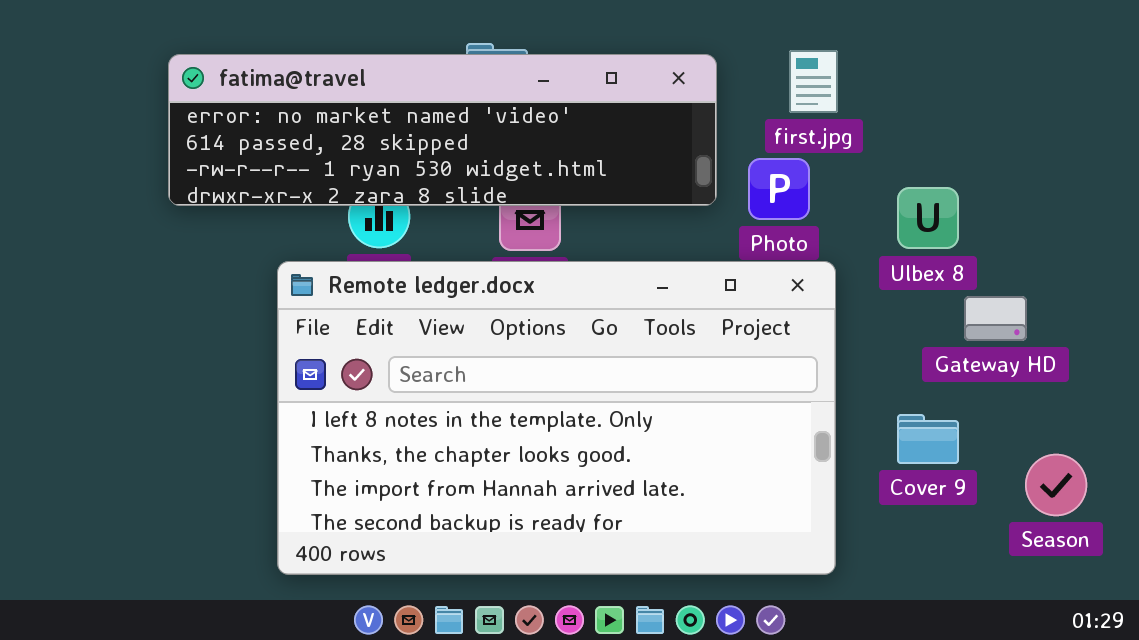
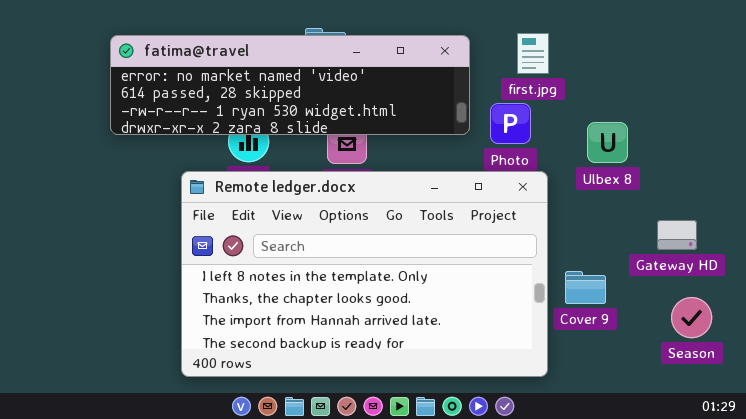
Gateway HD: [964,296,1027,341] -> [657,220,697,250], moved
Cover 9: [897,414,959,464] -> [565,271,606,304], moved

